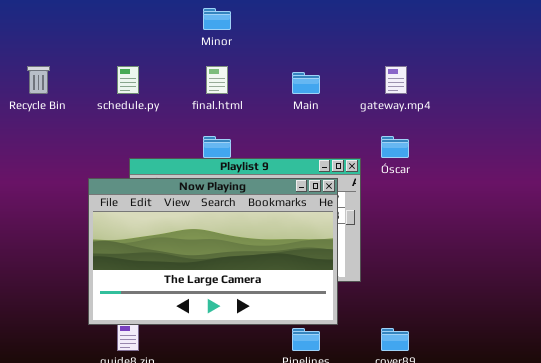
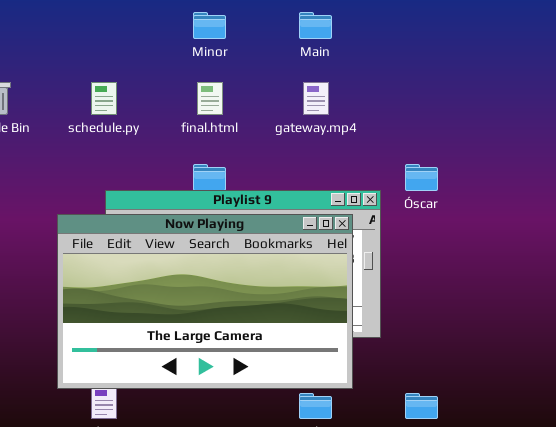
gateway.mp4: [385,66,407,94] -> [303,82,329,115], moved
Main: [292,72,320,94] -> [299,12,332,39], moved

